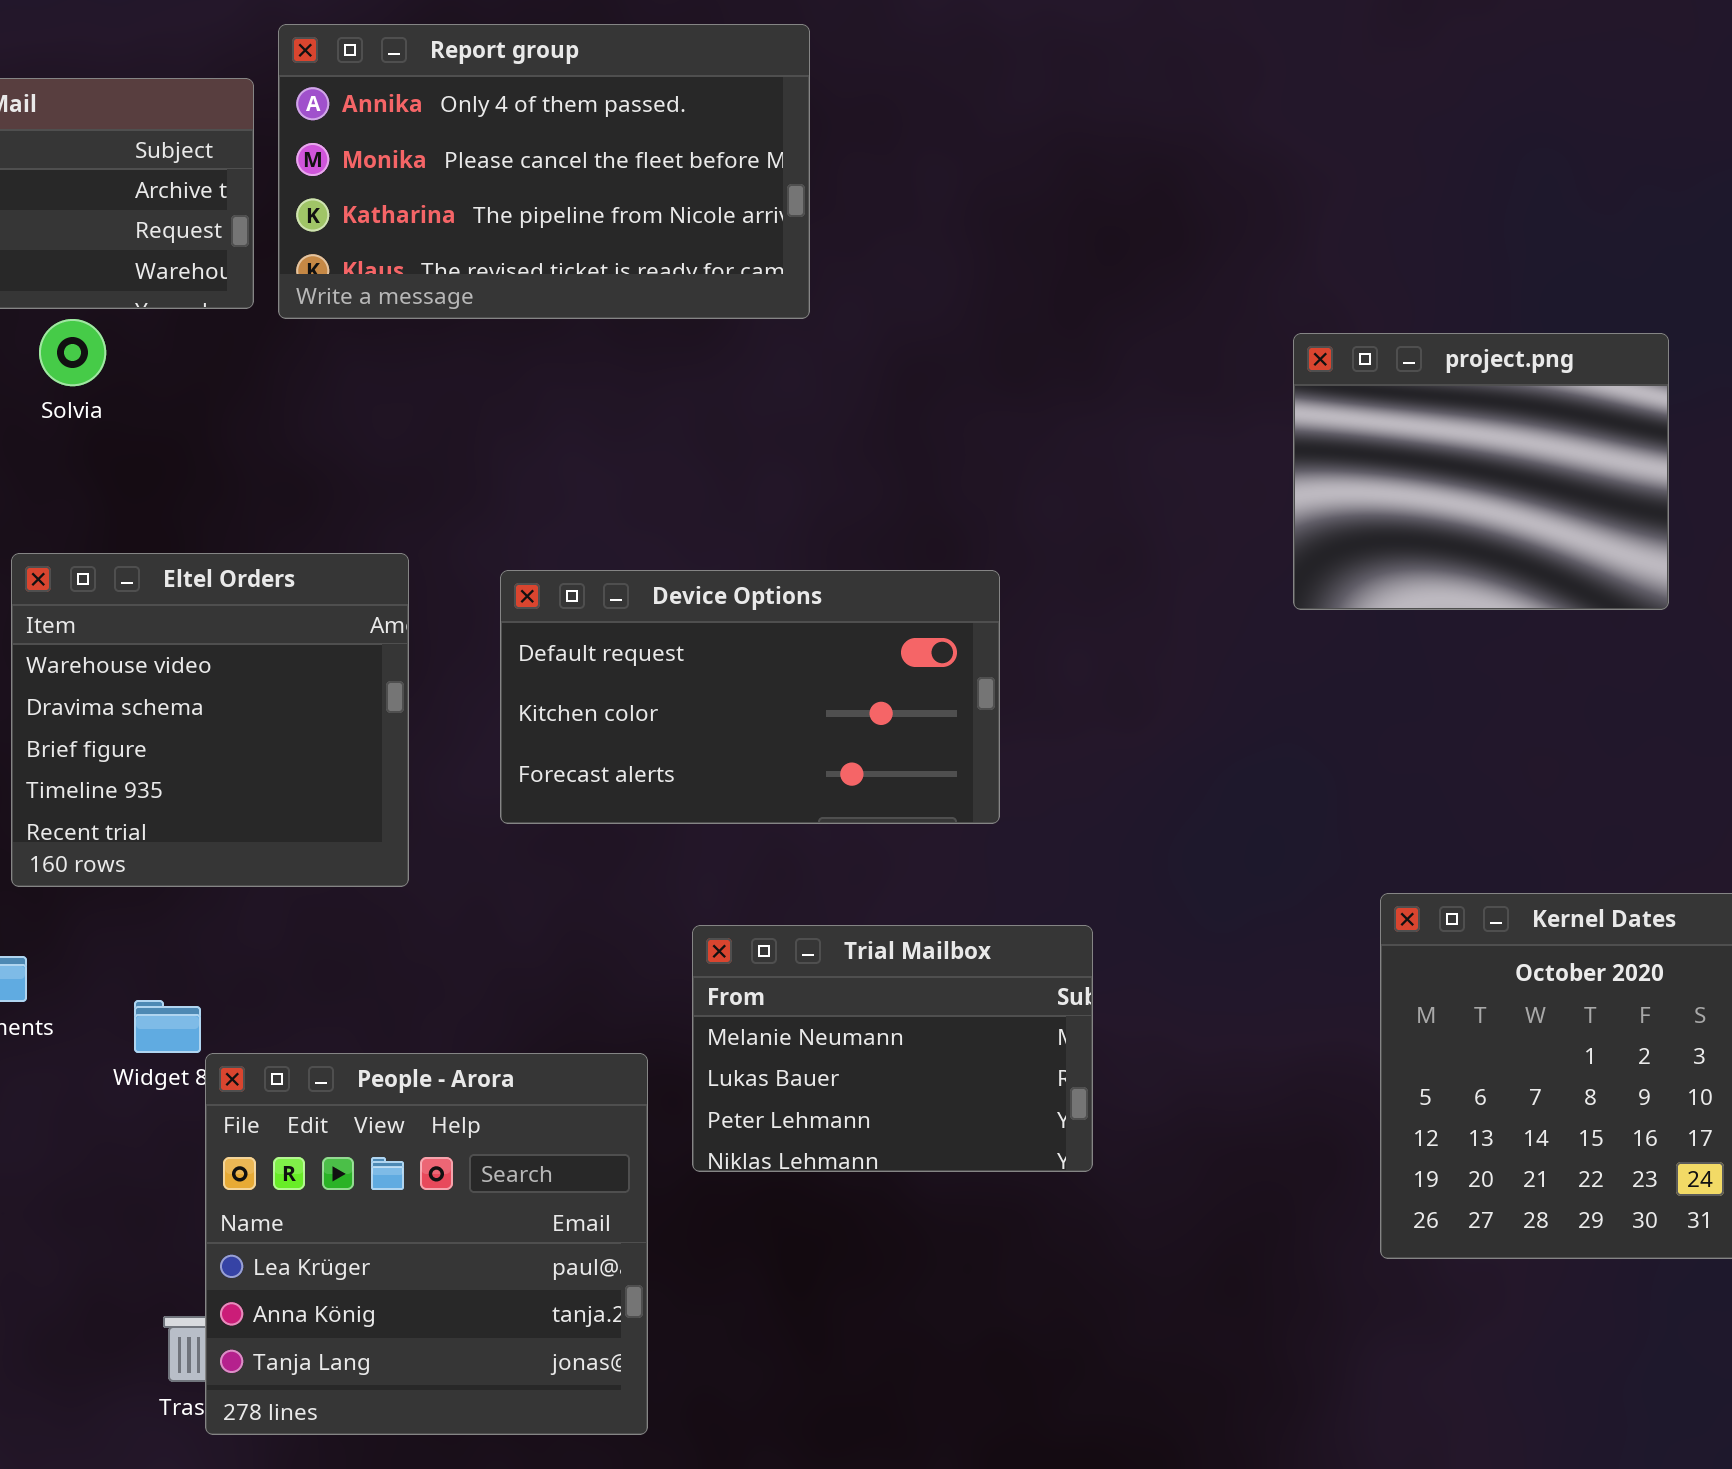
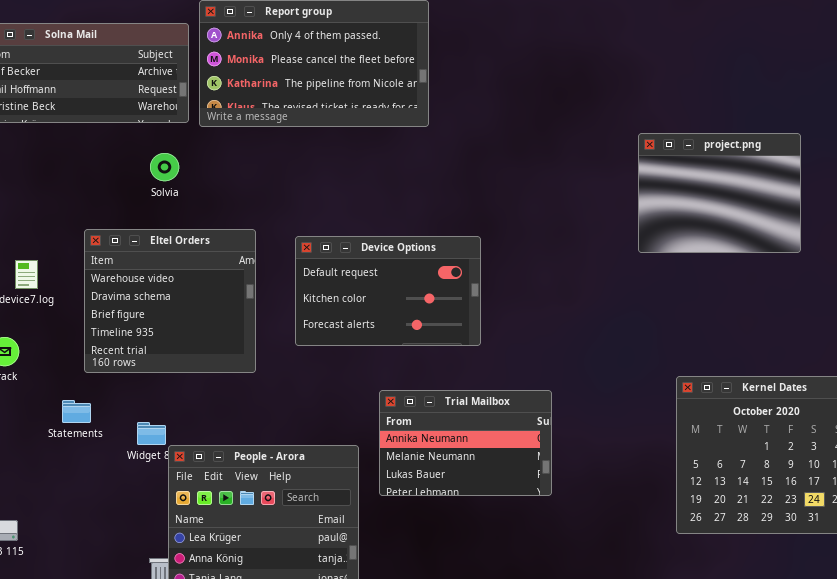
Solvia: [39,319,106,386] -> [150,153,179,181], moved
Device Options: [500,570,1000,824] -> [295,236,481,346], resized
Trial Mailbox: [692,925,1093,1172] -> [379,390,552,496], scrolled up 1 row

